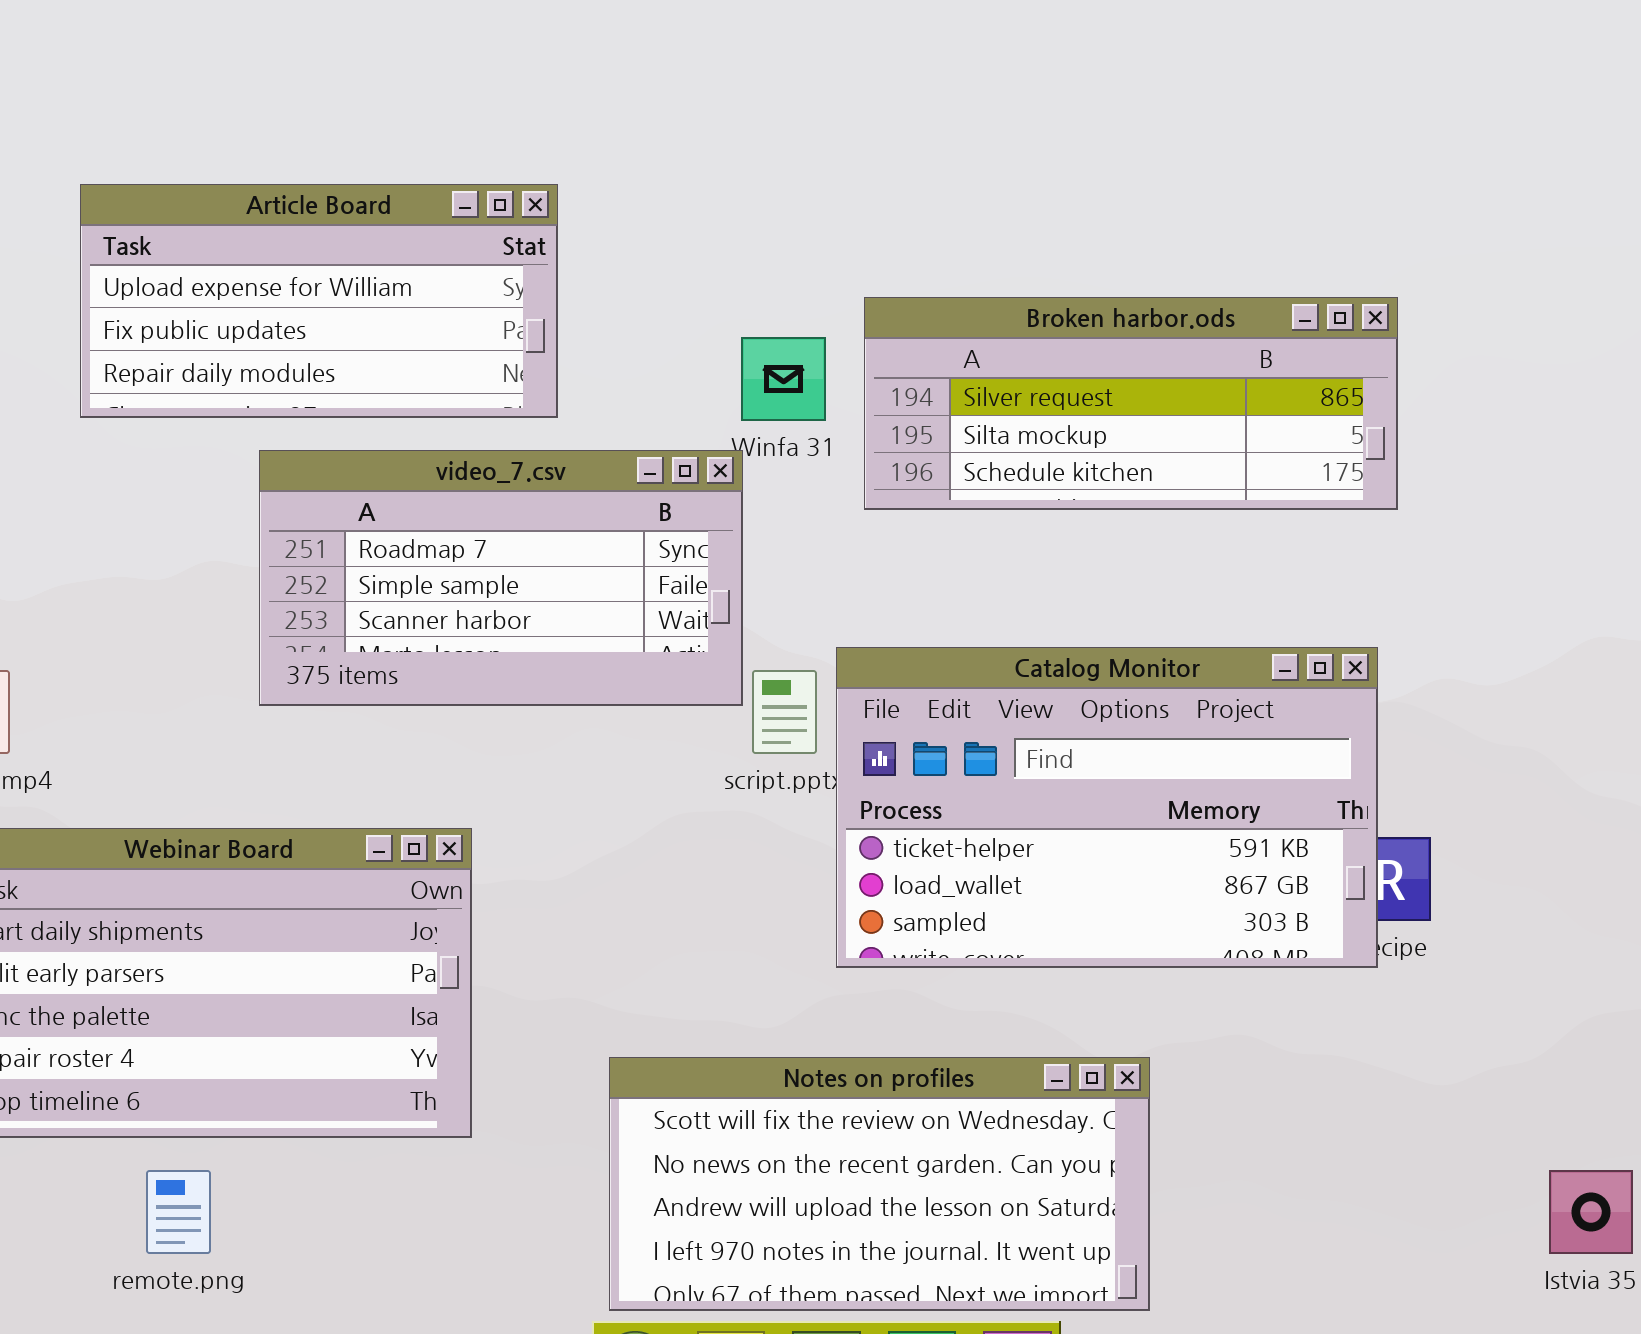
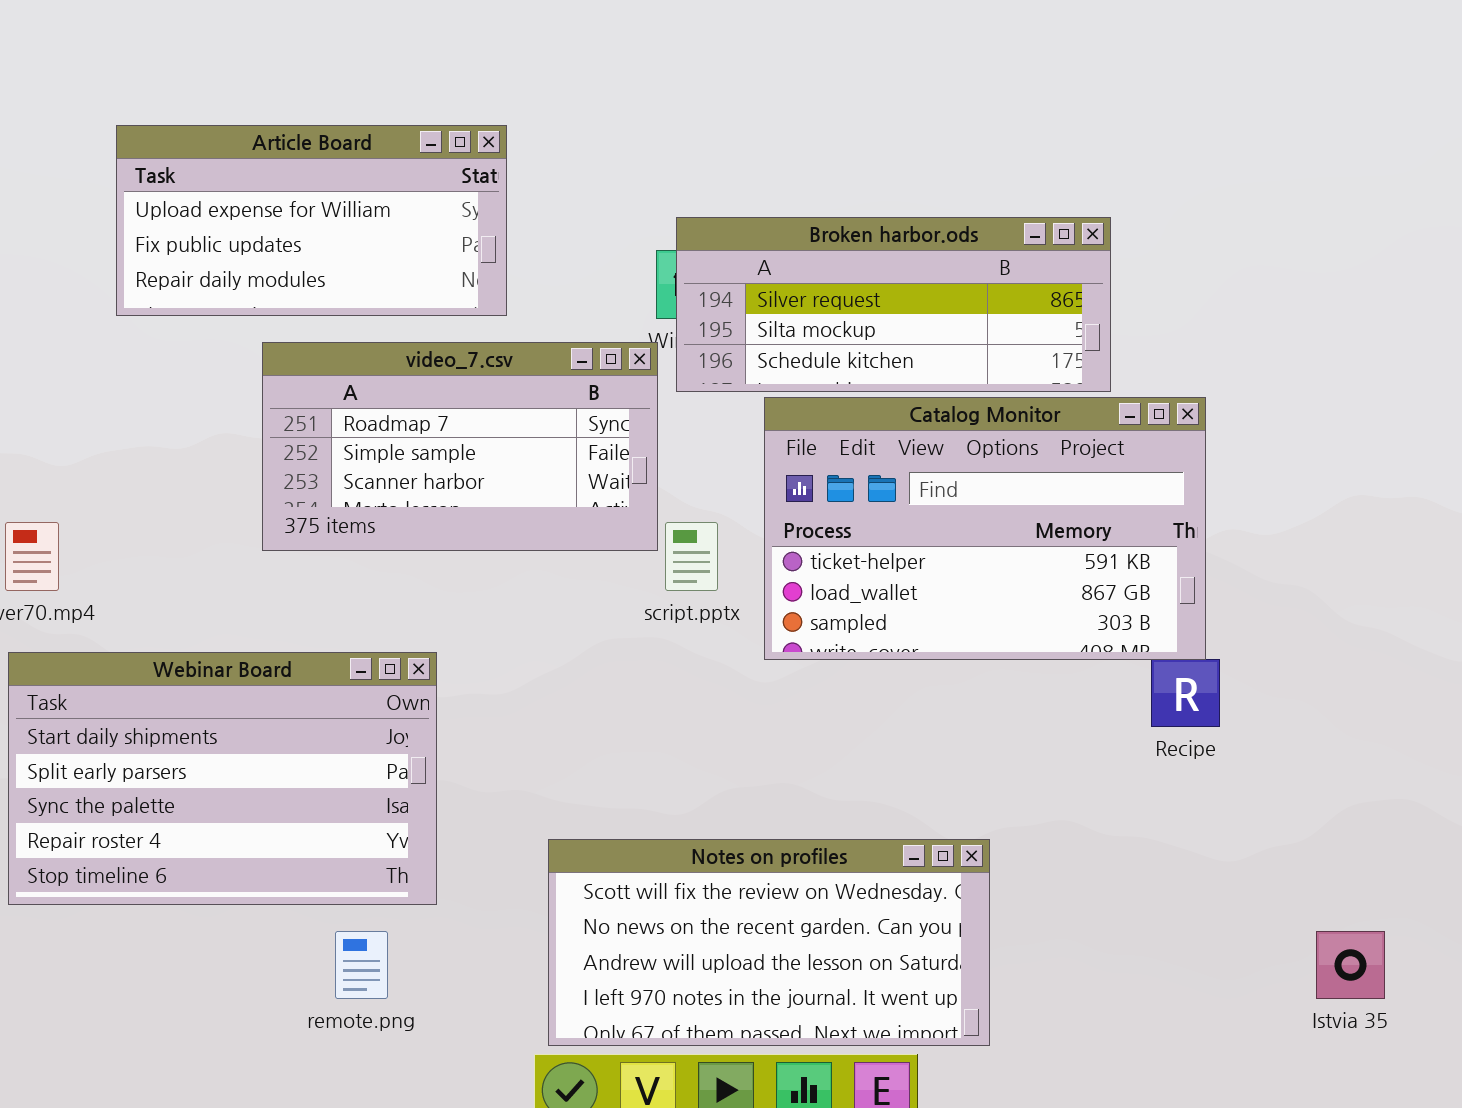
Broken harbor.ods: [864,297,1398,510] -> [676,217,1111,392], moved
Catalog Monitor: [836,647,1378,968] -> [764,397,1206,660], moved
remote.png: [146,1170,211,1254] -> [335,931,388,999], moved

